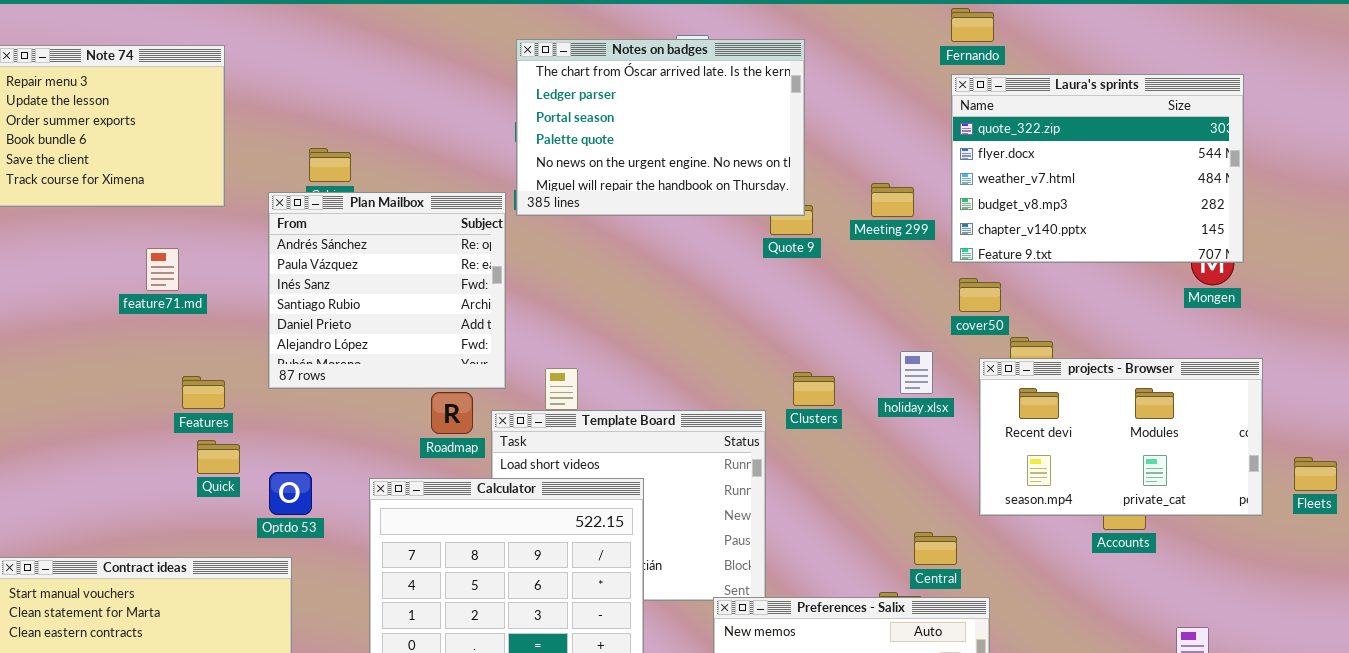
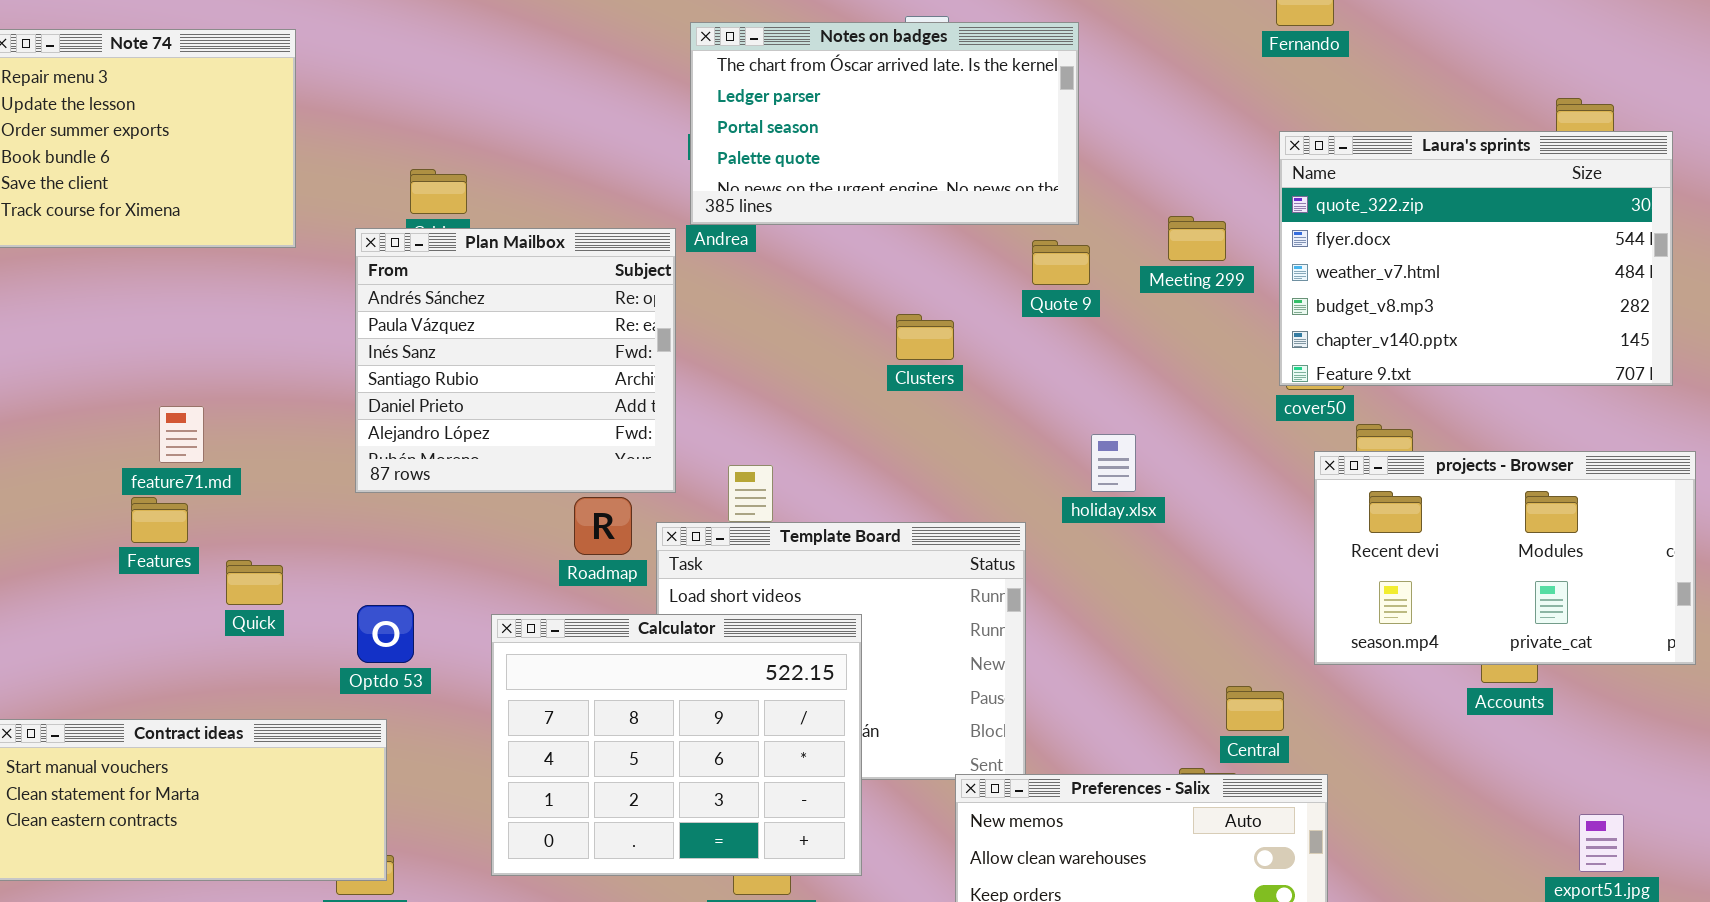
Notes on badges: [516,39,805,216] -> [690,22,1079,225], resized
Laura's sprints: [951,74,1244,263] -> [1279,131,1673,386], moved
feature71.md: [146,248,179,291] -> [159,406,204,463], moved
holiday.xlsx: [900,351,933,394] -> [1091,434,1136,492], moved
Clusters: [793,372,835,406] -> [896,314,954,360], moved
Features: [182,376,225,409] -> [131,497,188,543], moved
Quick: [197,440,240,474] -> [226,560,283,605], moved

